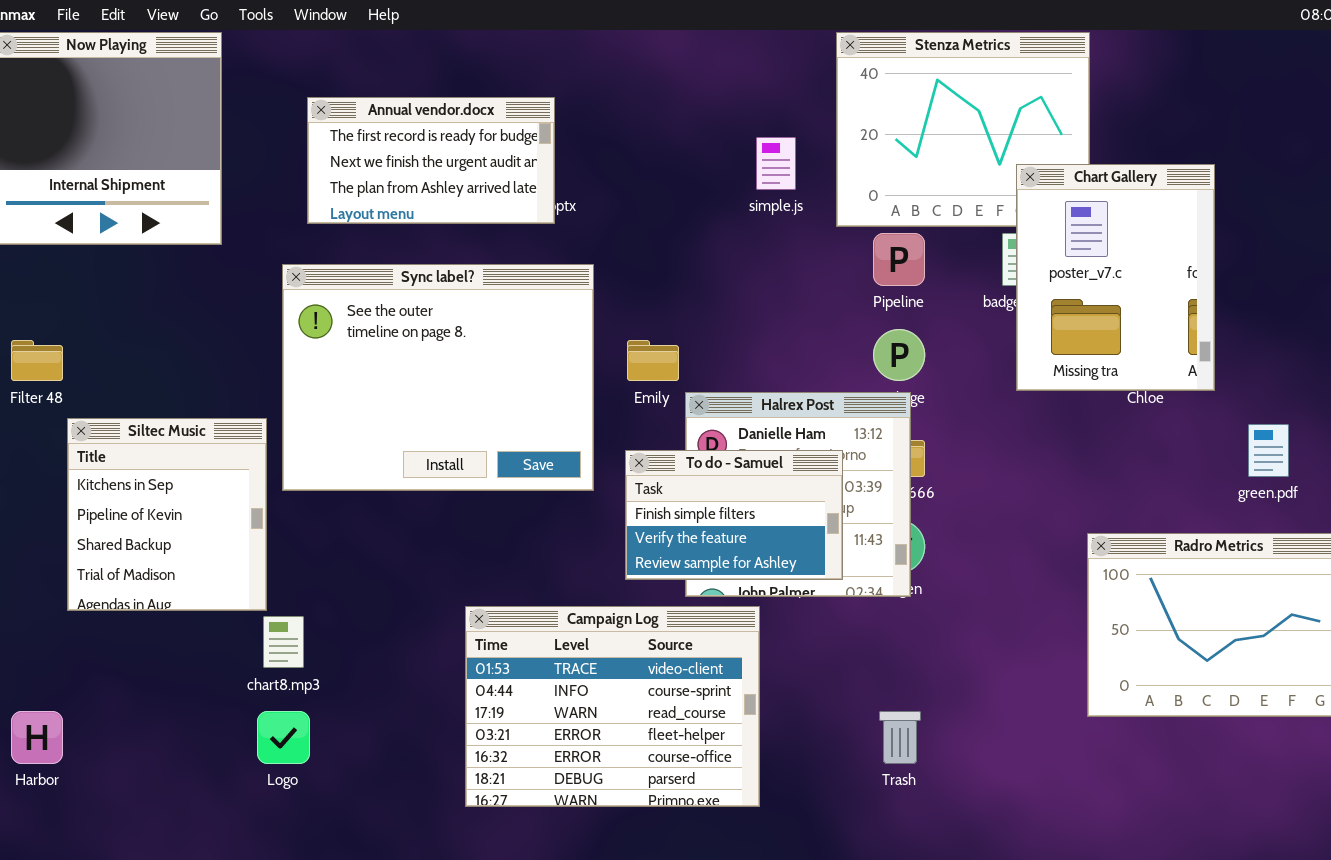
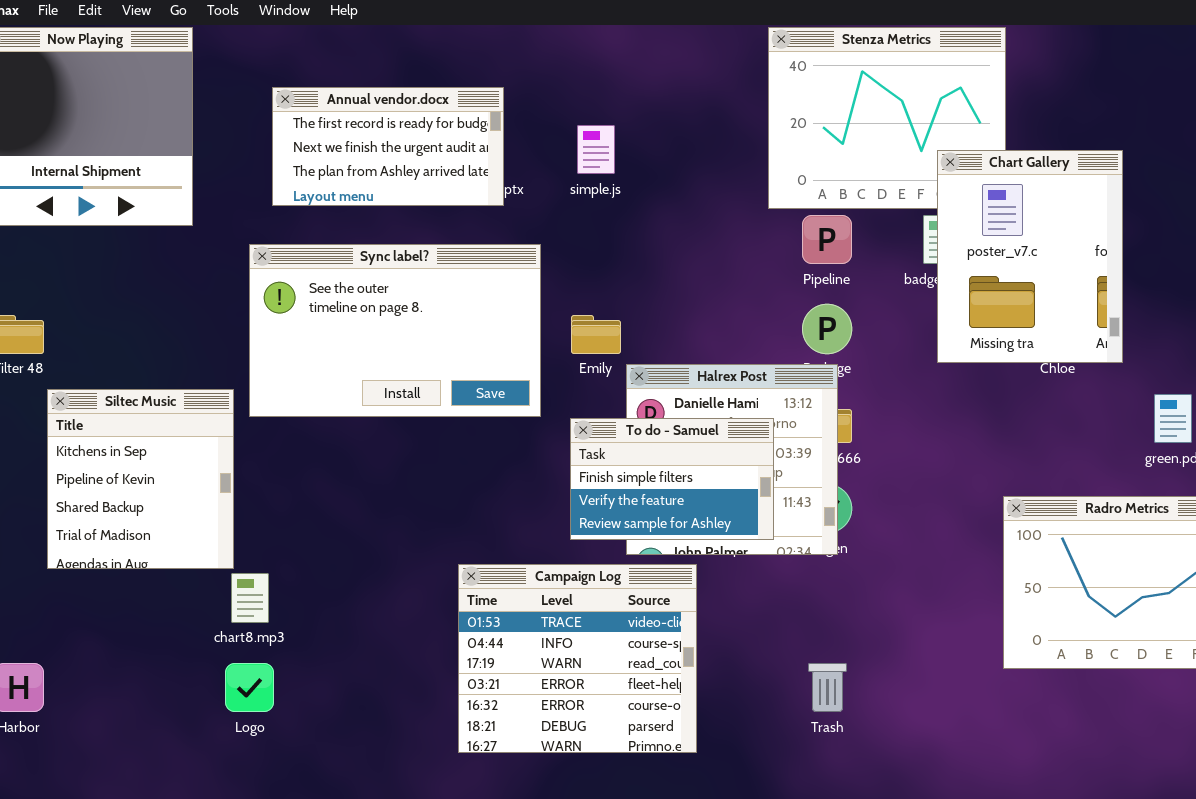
simple.js: [756,137,796,190] -> [577,125,615,174], moved
Sync label?: [282,264,594,491] -> [249,244,541,417], resized
Campaign Log: [465,606,760,807] -> [458,564,697,753], resized

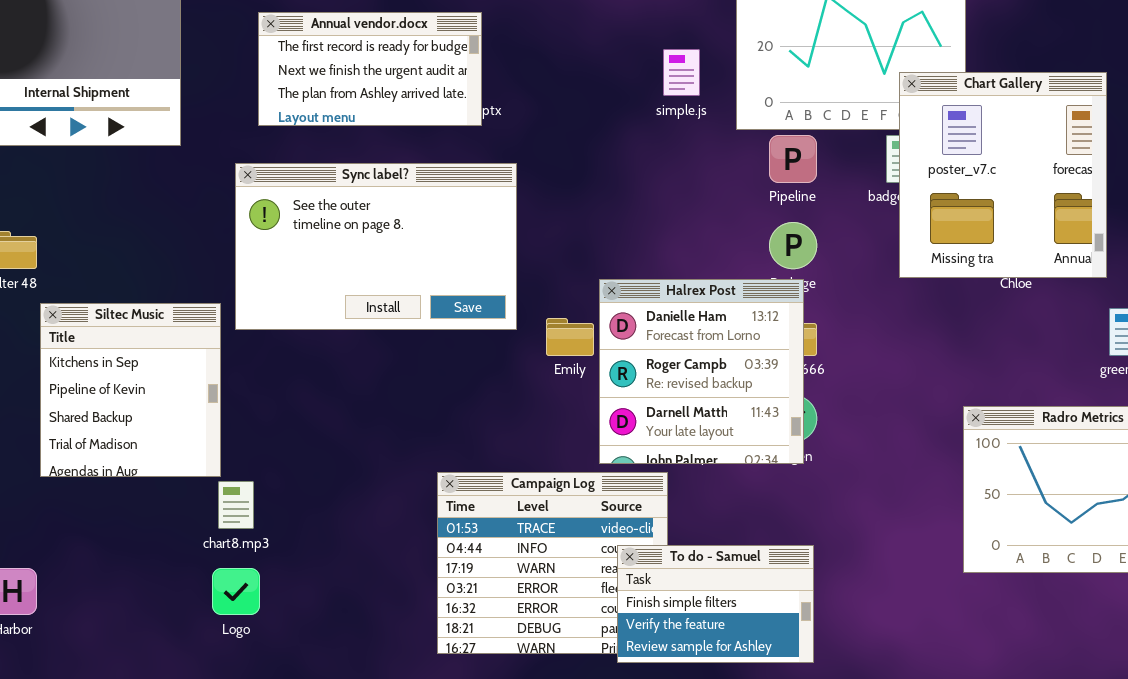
simple.js: [577,125,615,174] -> [663,49,700,96], moved
Chart Gallery: [937,150,1123,363] -> [899,72,1107,278], resized
Emily: [571,315,621,354] -> [546,318,594,356], moved
To do - Samuel: [570,418,774,540] -> [617,545,814,663], moved

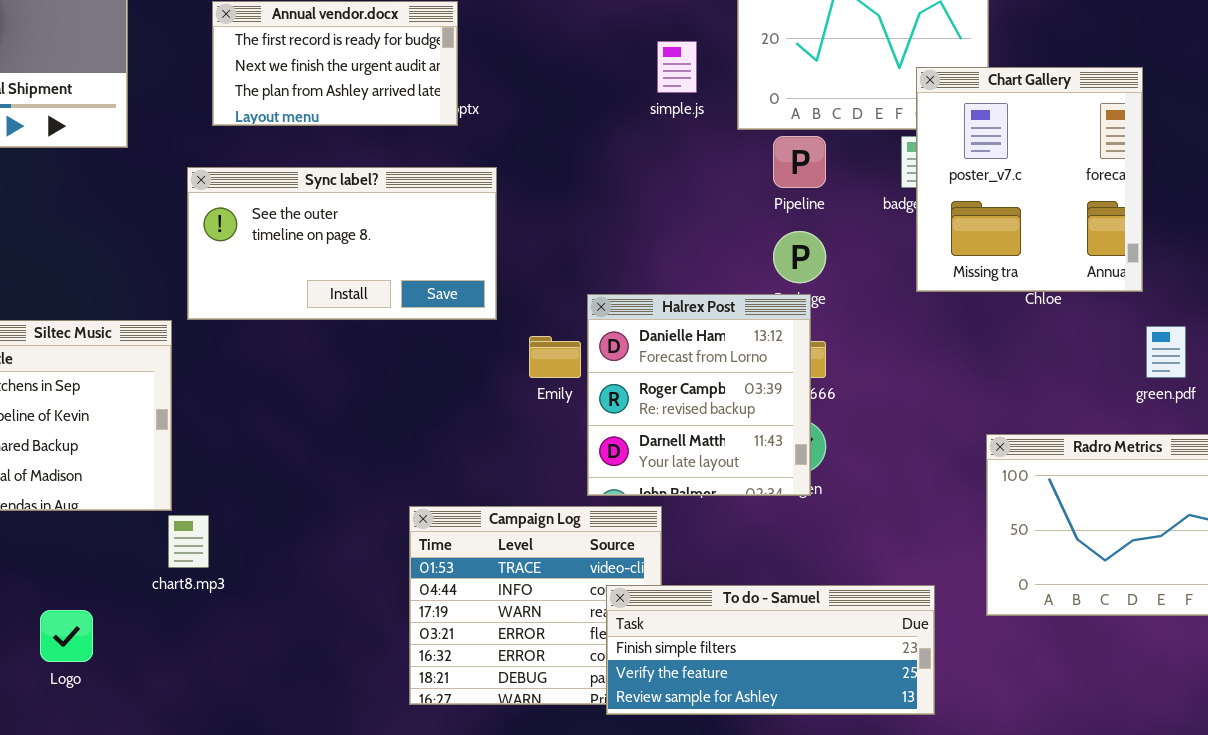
Sync label?: [235,163,517,330] -> [187,167,497,320], resized
To do - Samuel: [617,545,814,663] -> [606,585,935,715], resized
Logo: [212,568,260,615] -> [40,610,93,662], moved

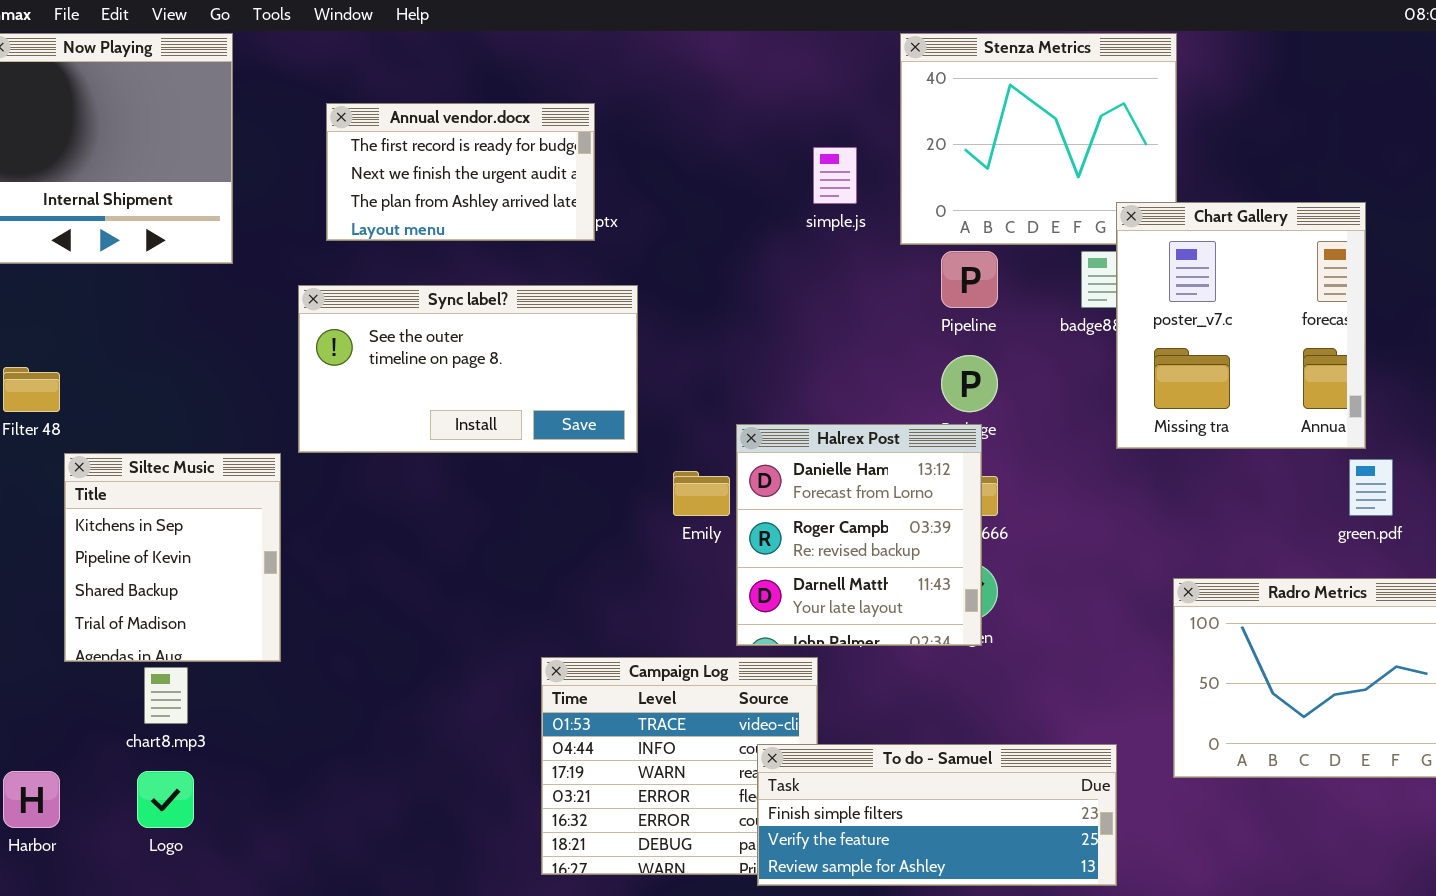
Chart Gallery: [916,67,1143,292] -> [1116,202,1366,449], moved
chart8.mp3: [168,515,209,568] -> [144,667,188,724], moved

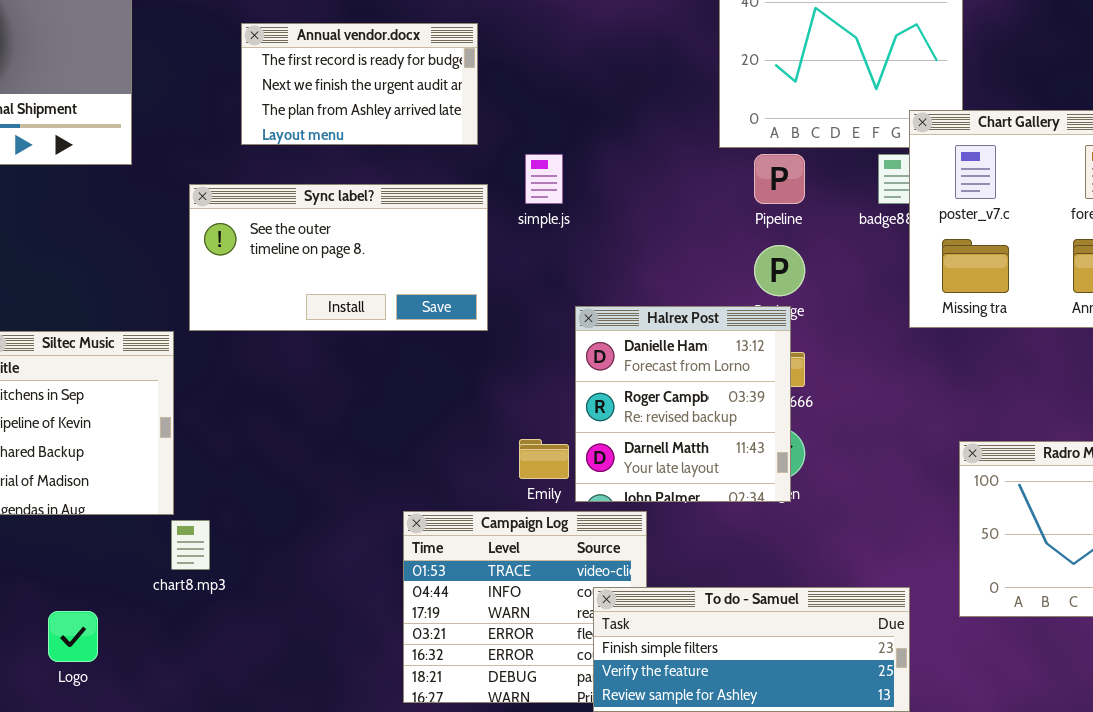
Annual vendor.docx: [326,103,595,241] -> [241,23,478,145], moved
simple.js: [813,147,857,204] -> [525,154,563,204], moved
Emily: [673,471,730,516] -> [519,439,569,479], moved
chart8.mp3: [144,667,188,724] -> [171,520,210,570], moved

